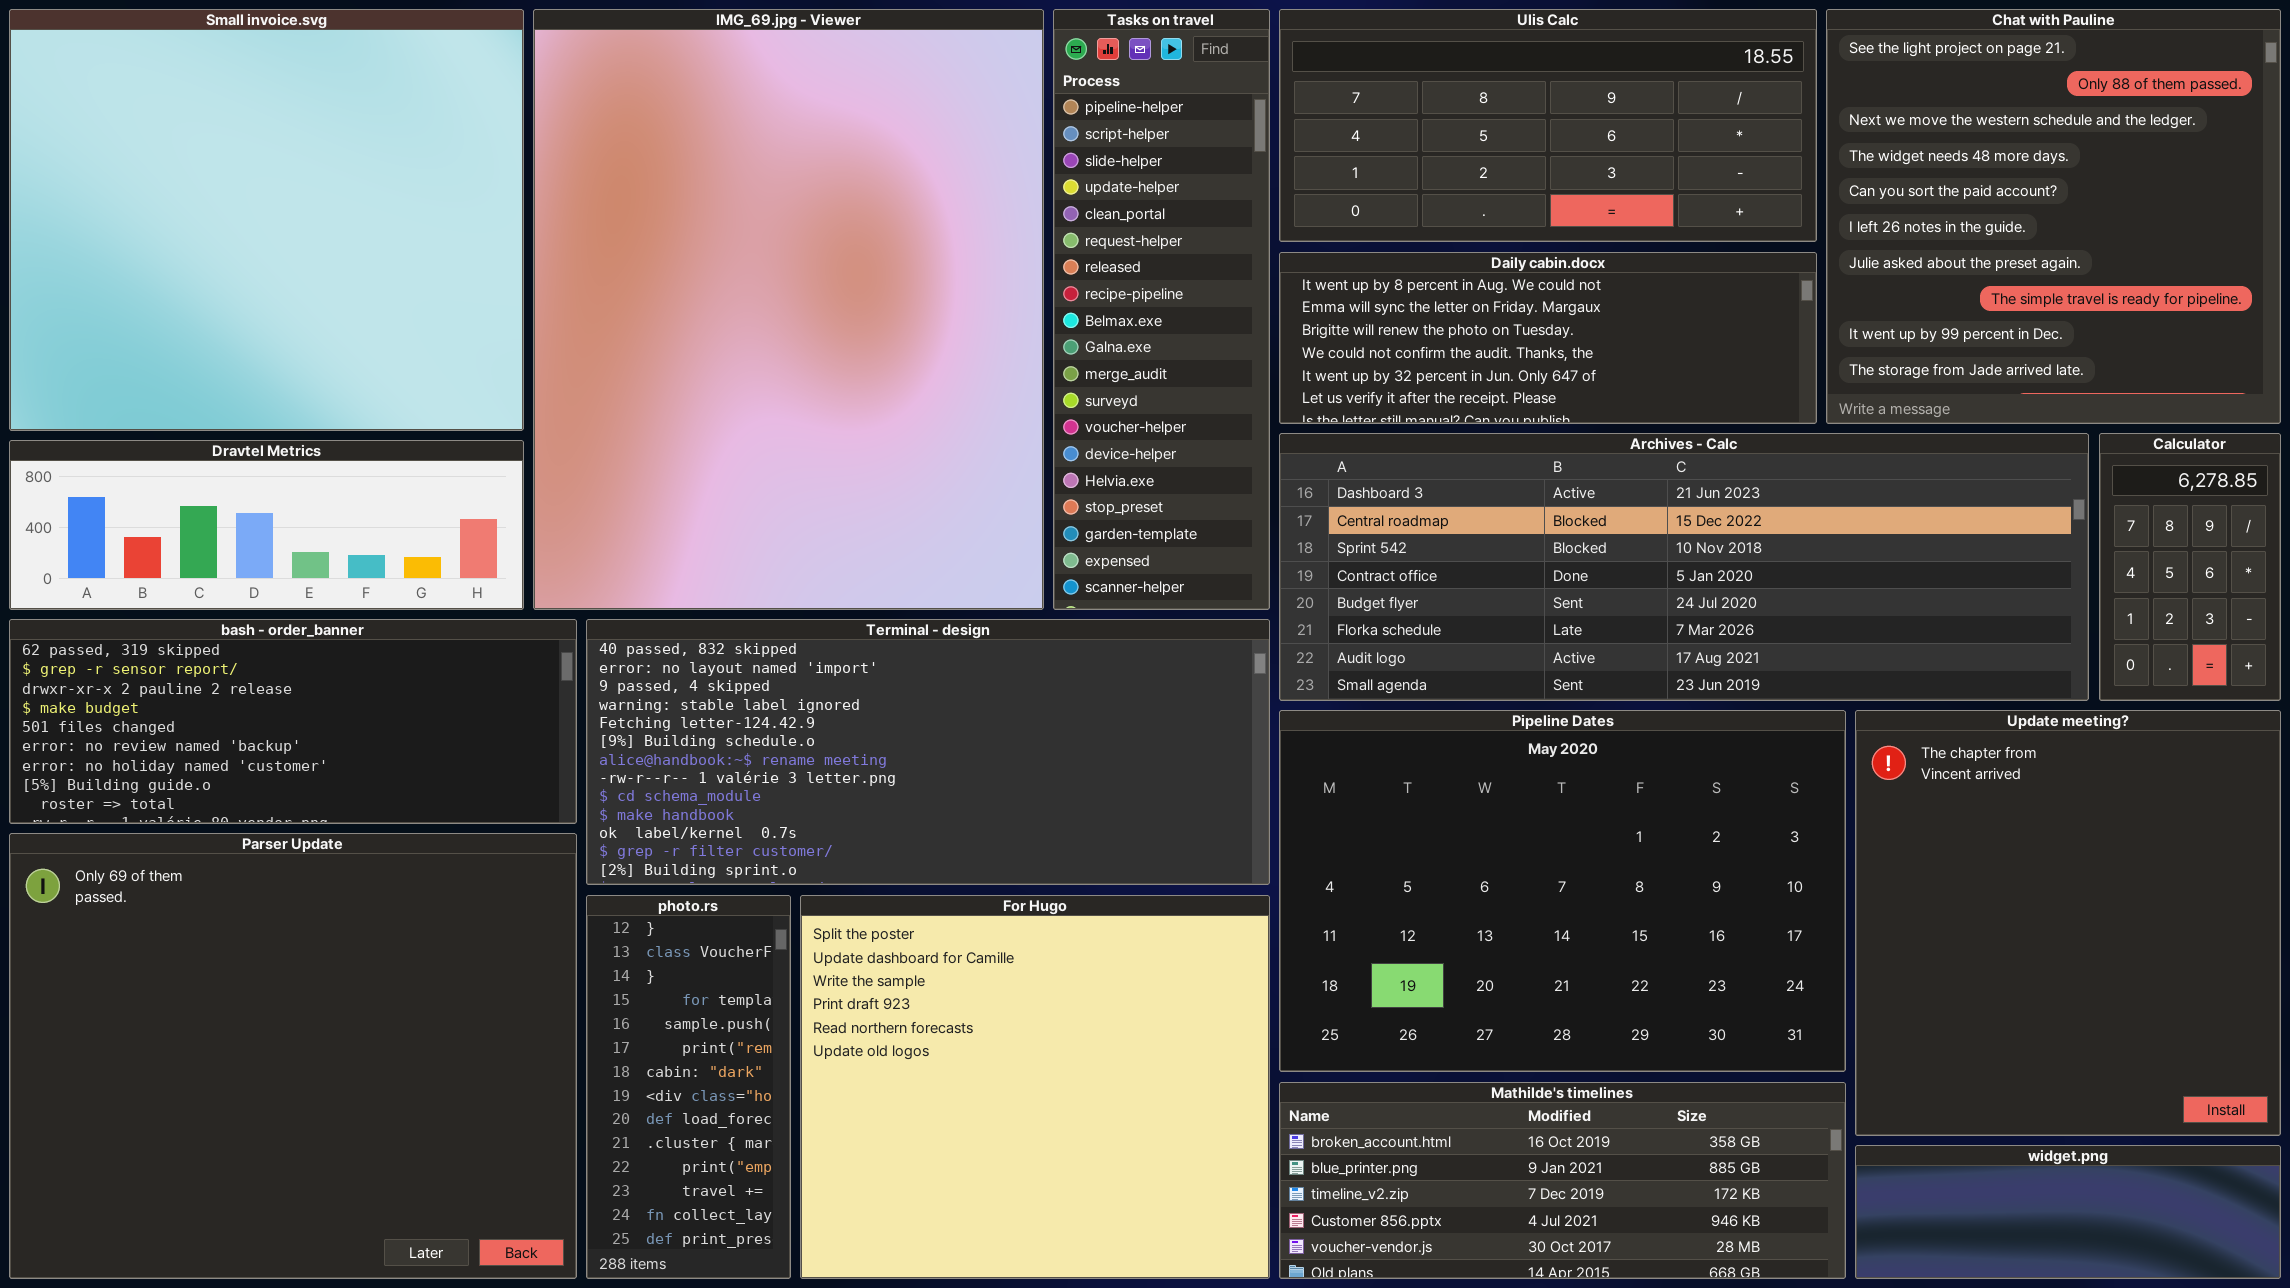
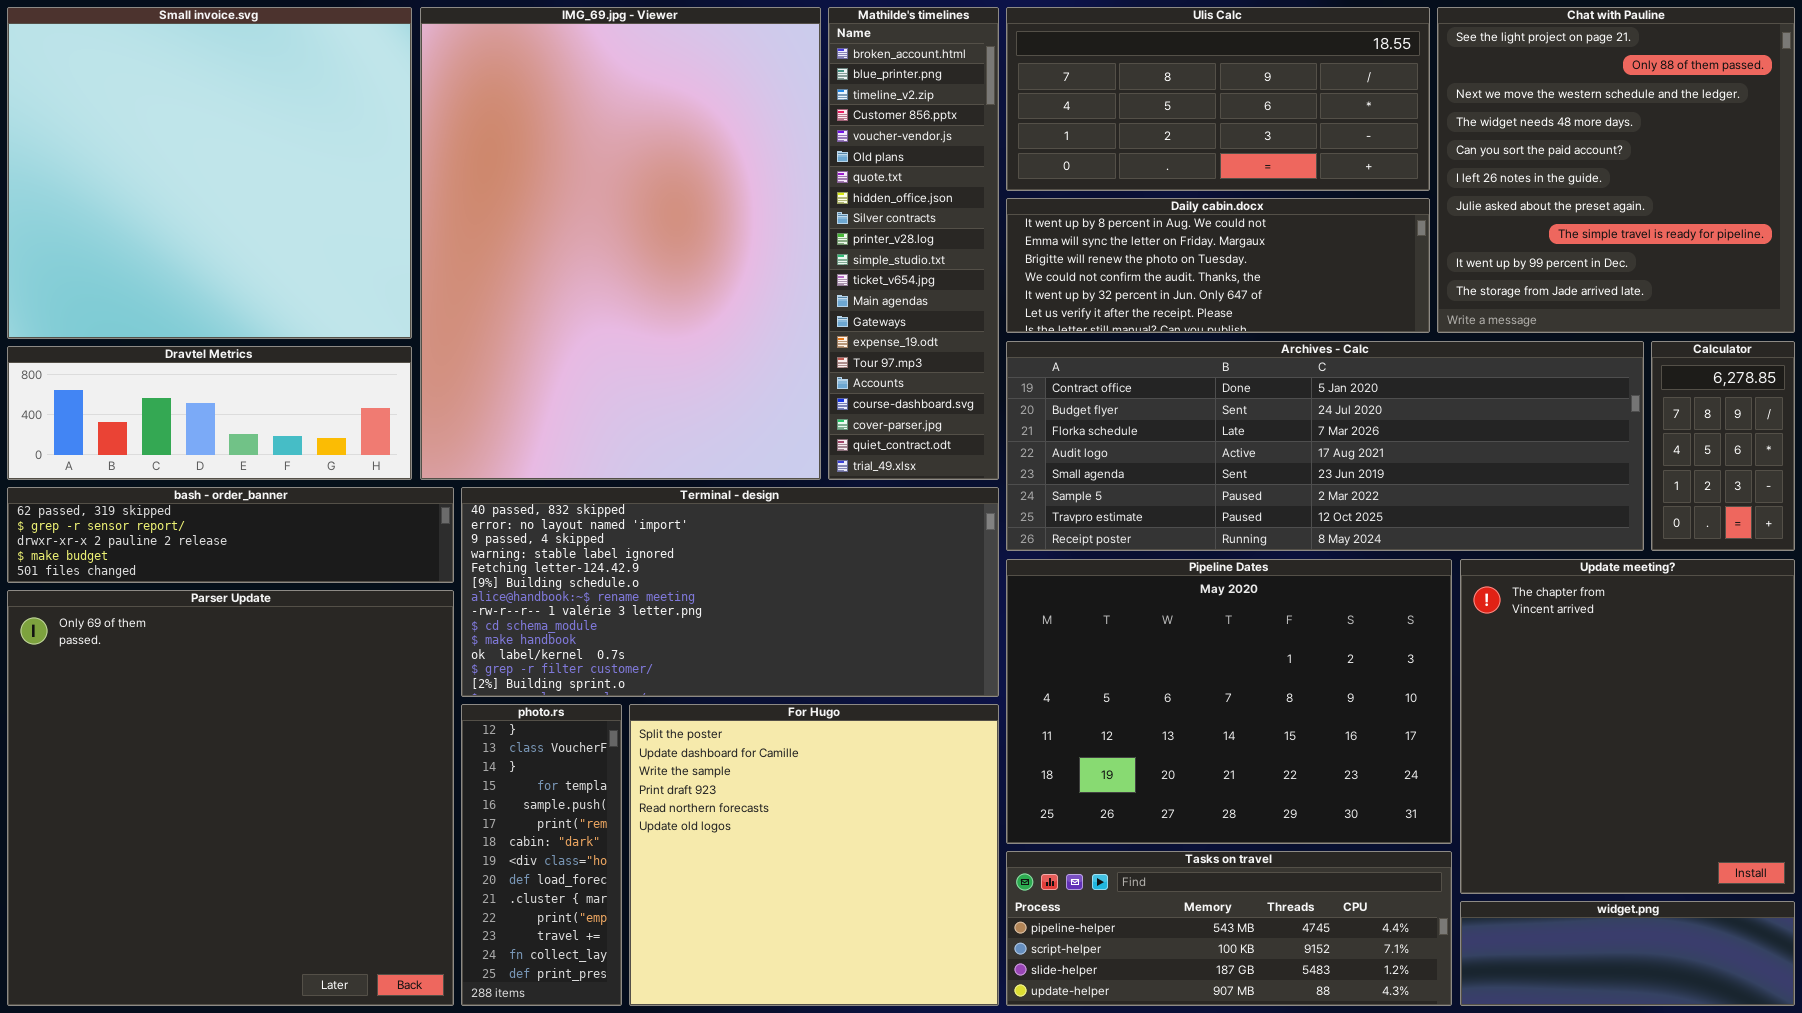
Tasks on travel: [1053,9,1270,610] -> [1006,851,1452,1006], moved, resized
Archives - Calc: [1279,433,2089,701] -> [1006,341,1644,551], scrolled down 3 rows
bash - order_banner: [9,619,577,824] -> [7,487,454,583], resized
Parser Update: [9,833,577,1279] -> [7,590,454,1006], resized
Mathilde's timelines: [1279,1082,1846,1279] -> [828,7,999,480], moved, resized

